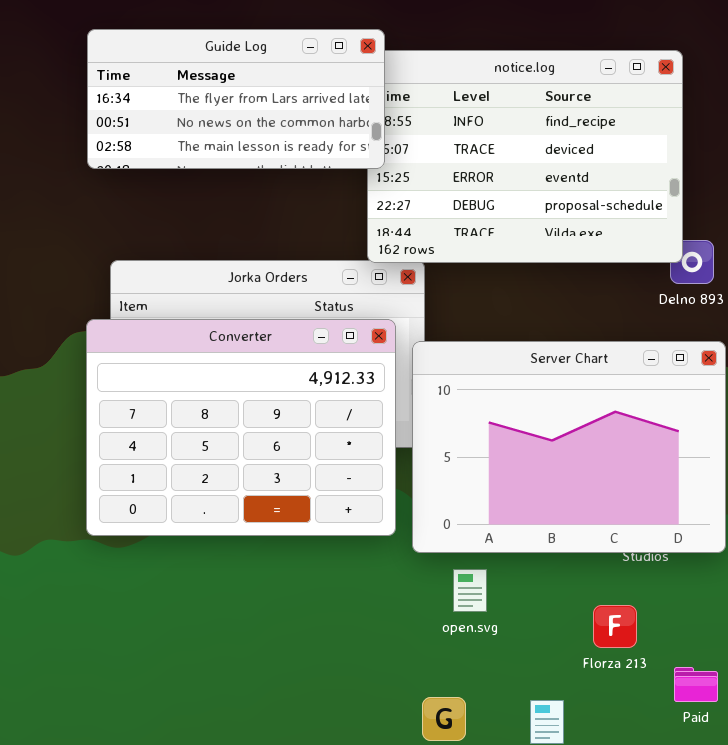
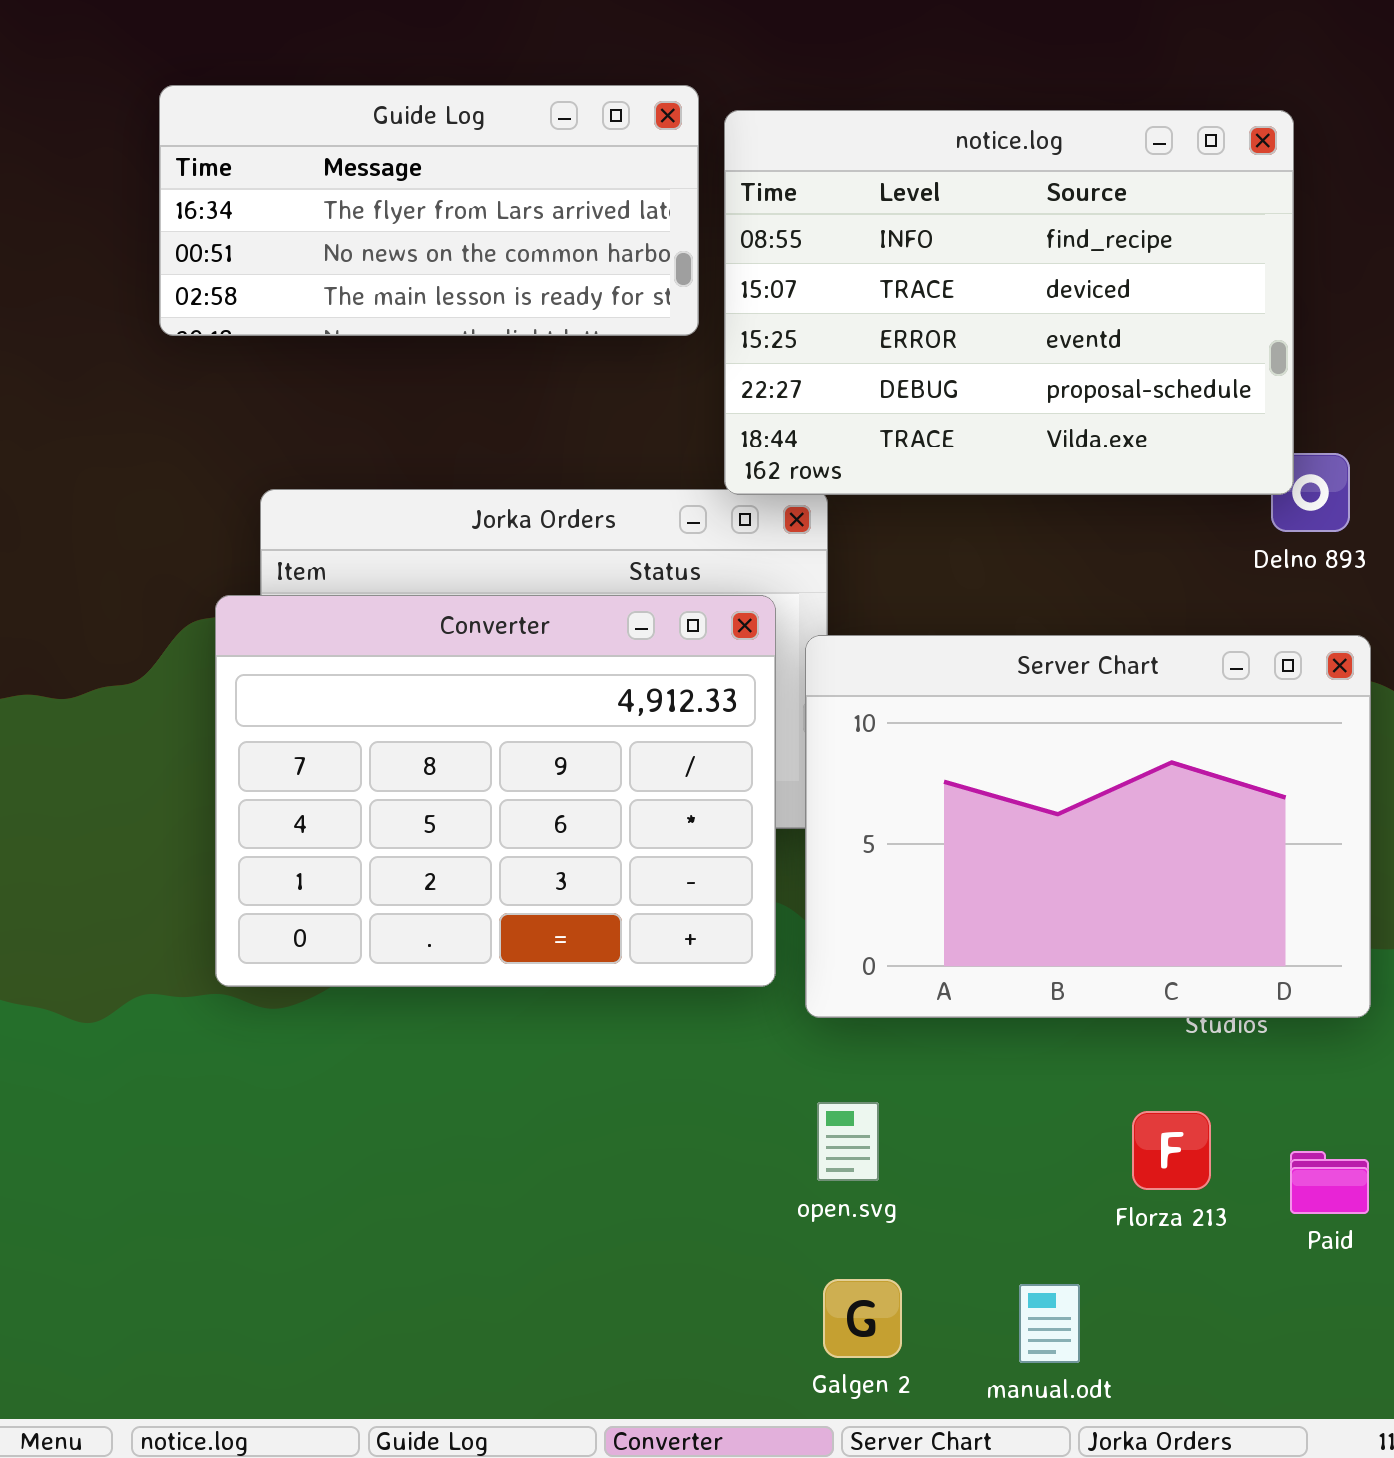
Guide Log: [87,29,385,169] -> [159,85,699,336], moved
open.svg: [453,569,487,612] -> [817,1102,879,1181], moved
Paid: [674,667,718,702] -> [1290,1151,1369,1214], moved

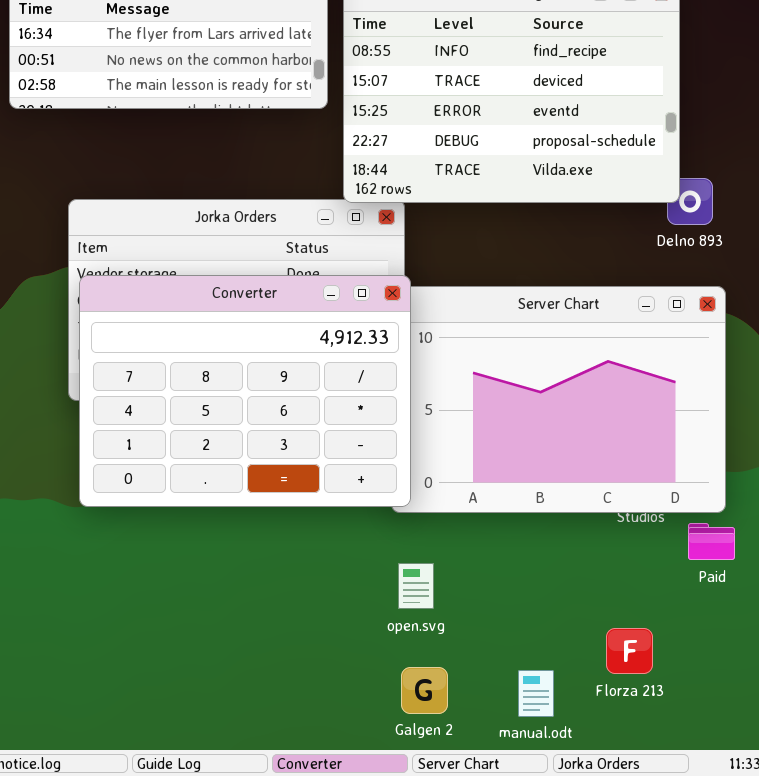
Converter: [215,595,776,987] -> [79,275,411,507], moved
Florza 213: [1132,1111,1211,1190] -> [606,628,653,674], moved
Paid: [1290,1151,1369,1214] -> [688,523,735,560], moved

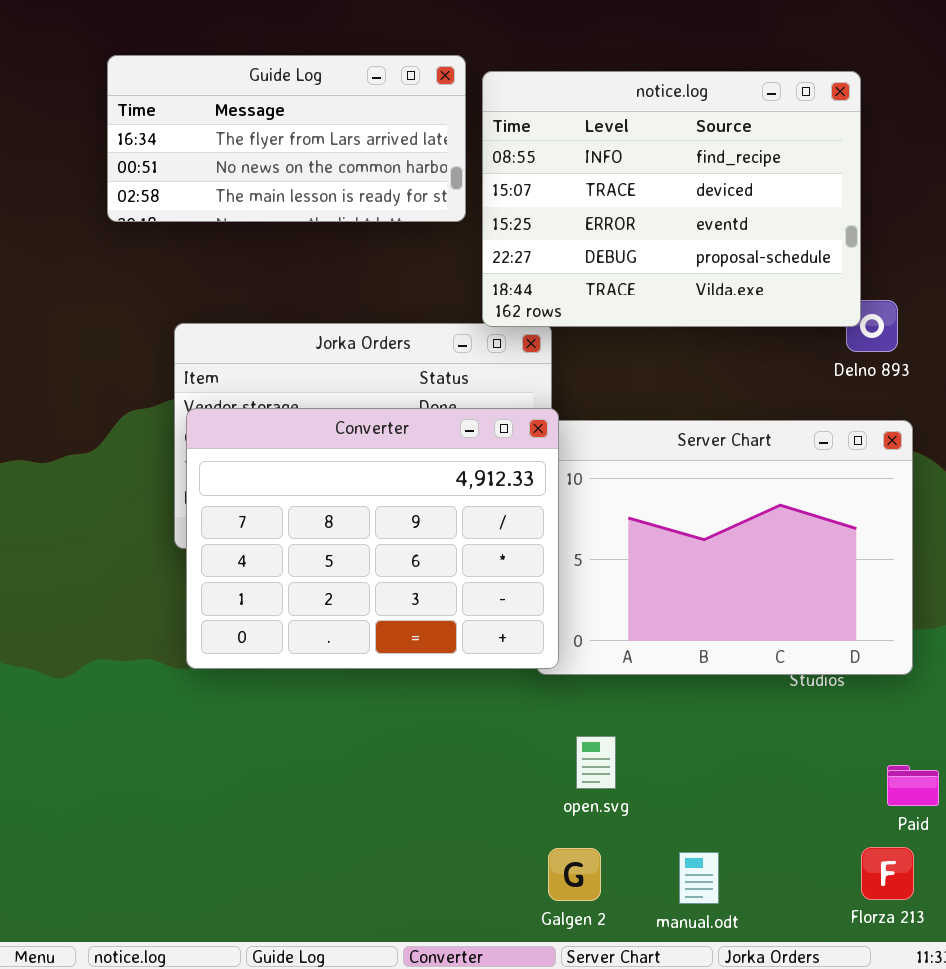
Paid: [688,523,735,560] -> [887,765,939,806], moved
open.svg: [398,563,434,609] -> [576,736,616,789], moved
Florza 213: [606,628,653,674] -> [861,847,914,900], moved

